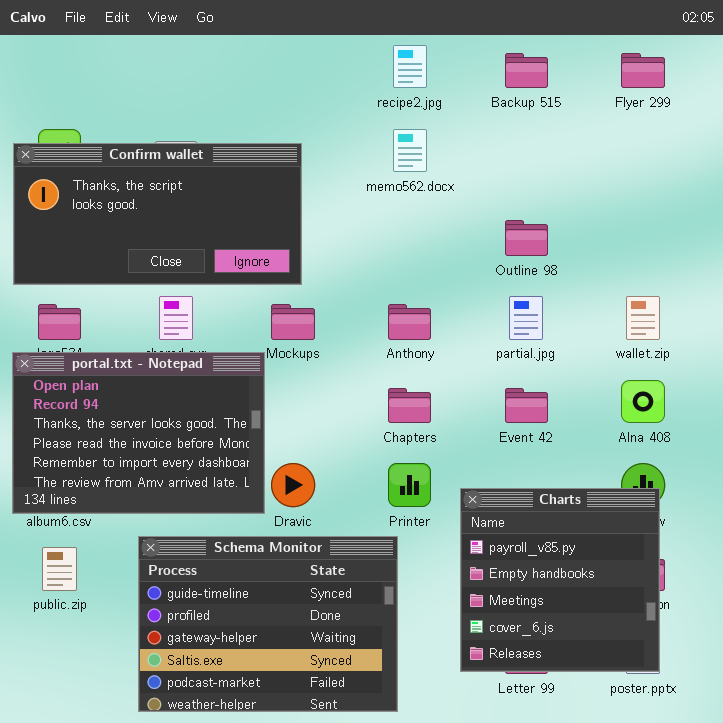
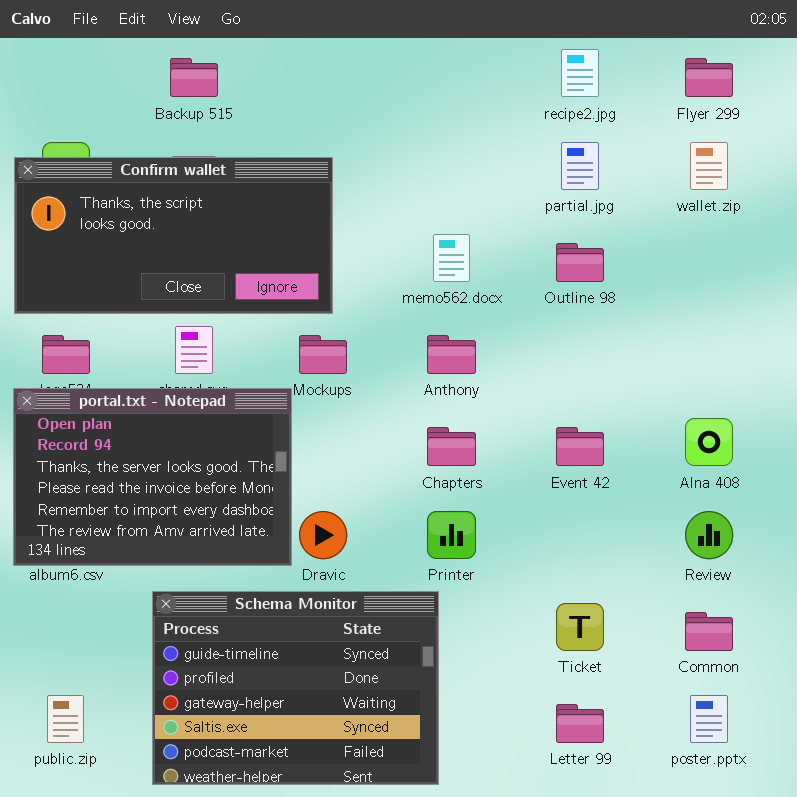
recipe2.jpg: [393,45,427,88] -> [561,49,599,97], moved
Backup 515: [505,53,548,88] -> [170,58,218,97], moved
memo562.docx: [393,129,427,172] -> [433,234,470,282], moved
partial.jpg: [509,296,543,340] -> [561,142,599,190], moved
wallet.zip: [626,296,660,340] -> [690,142,728,190], moved
Charts: [460,488,660,672] -> none, closed
public.zip: [42,547,77,591] -> [47,695,84,743], moved

